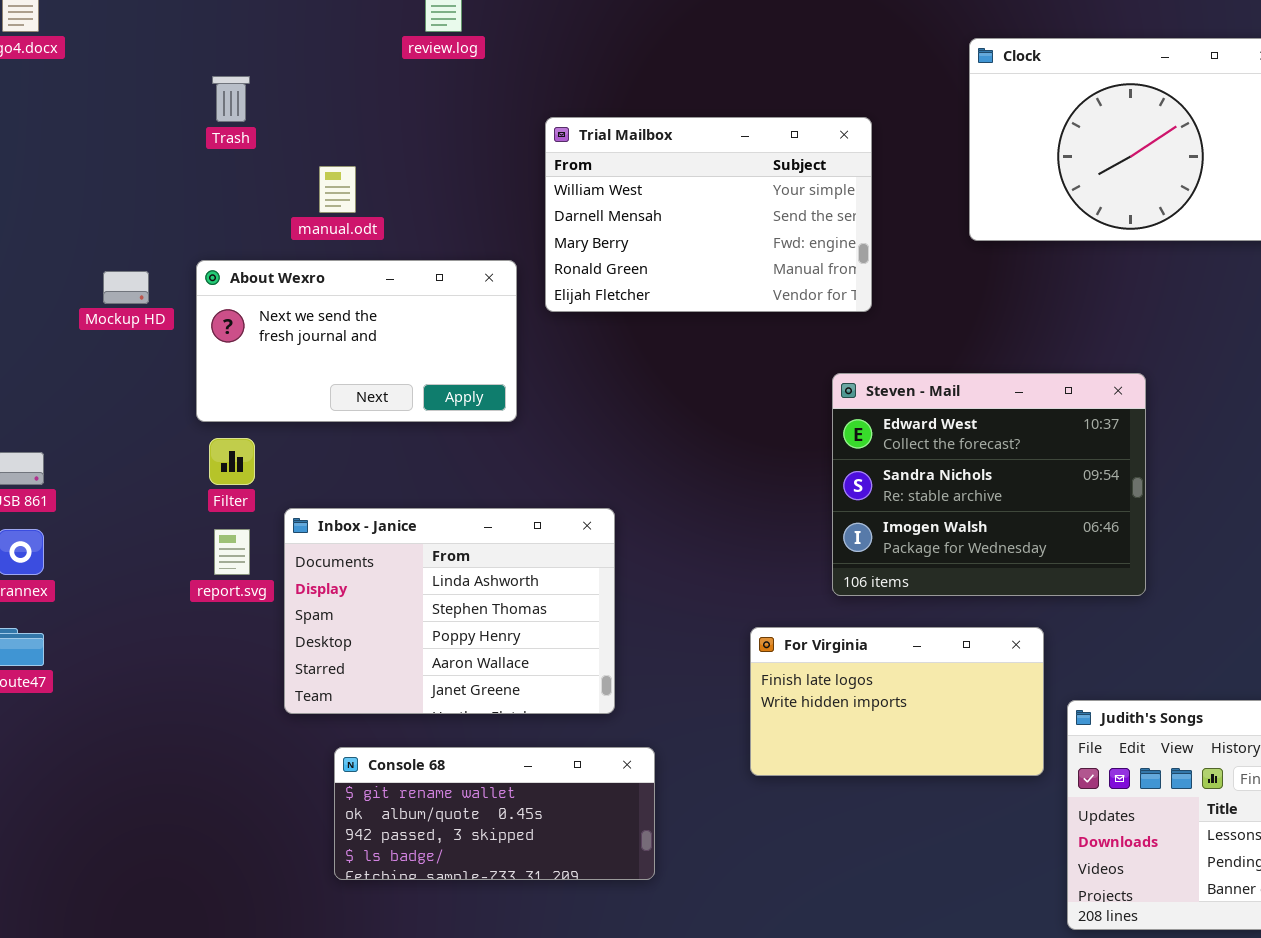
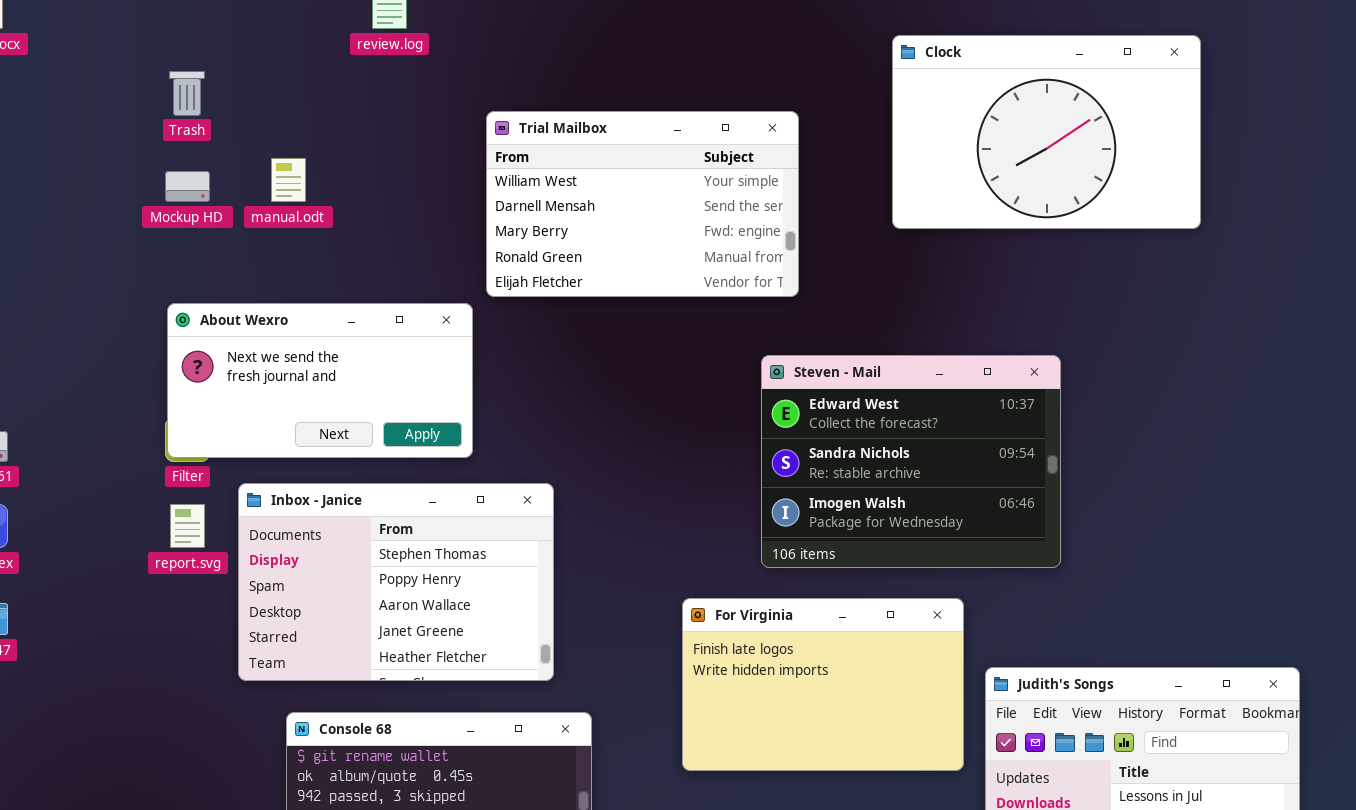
About Wexro: [196,260,517,422] -> [167,303,473,458], moved
Mockup HD: [103,271,149,304] -> [165,171,210,202], moved
Inbox - Janice: [284,508,615,714] -> [238,483,554,681], scrolled down 1 row
For Virginia: [750,627,1044,776] -> [682,598,964,771], resized

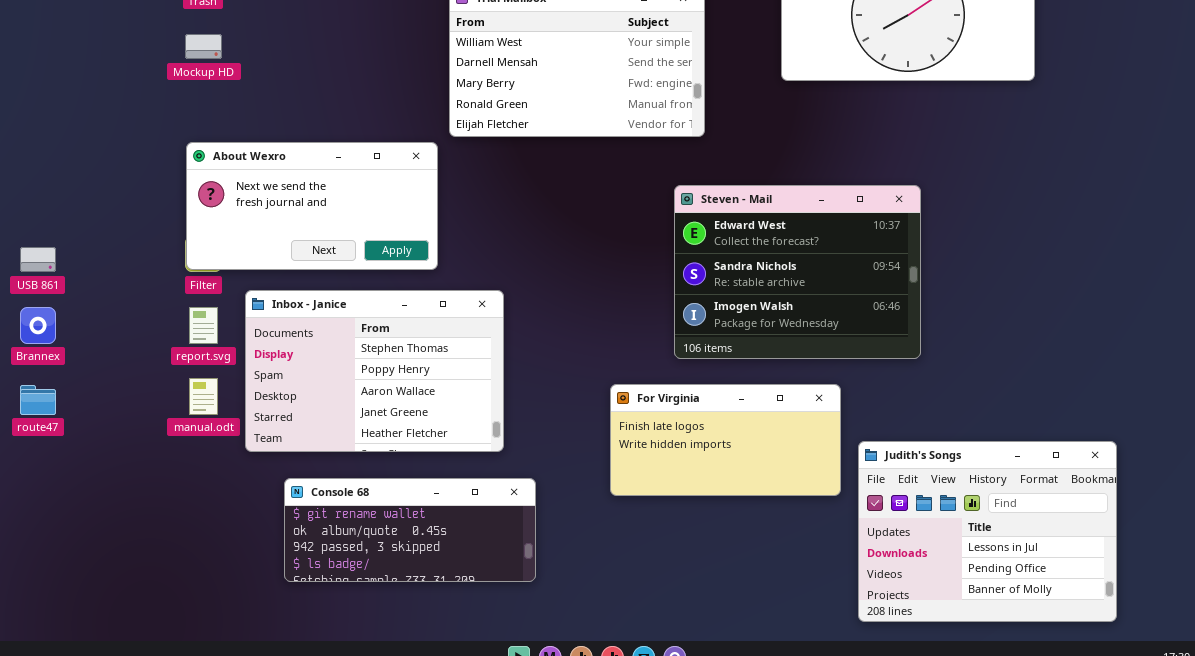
manual.odt: [271,158,306,202] -> [189,378,218,415], moved
For Virginia: [682,598,964,771] -> [610,384,841,496], resized

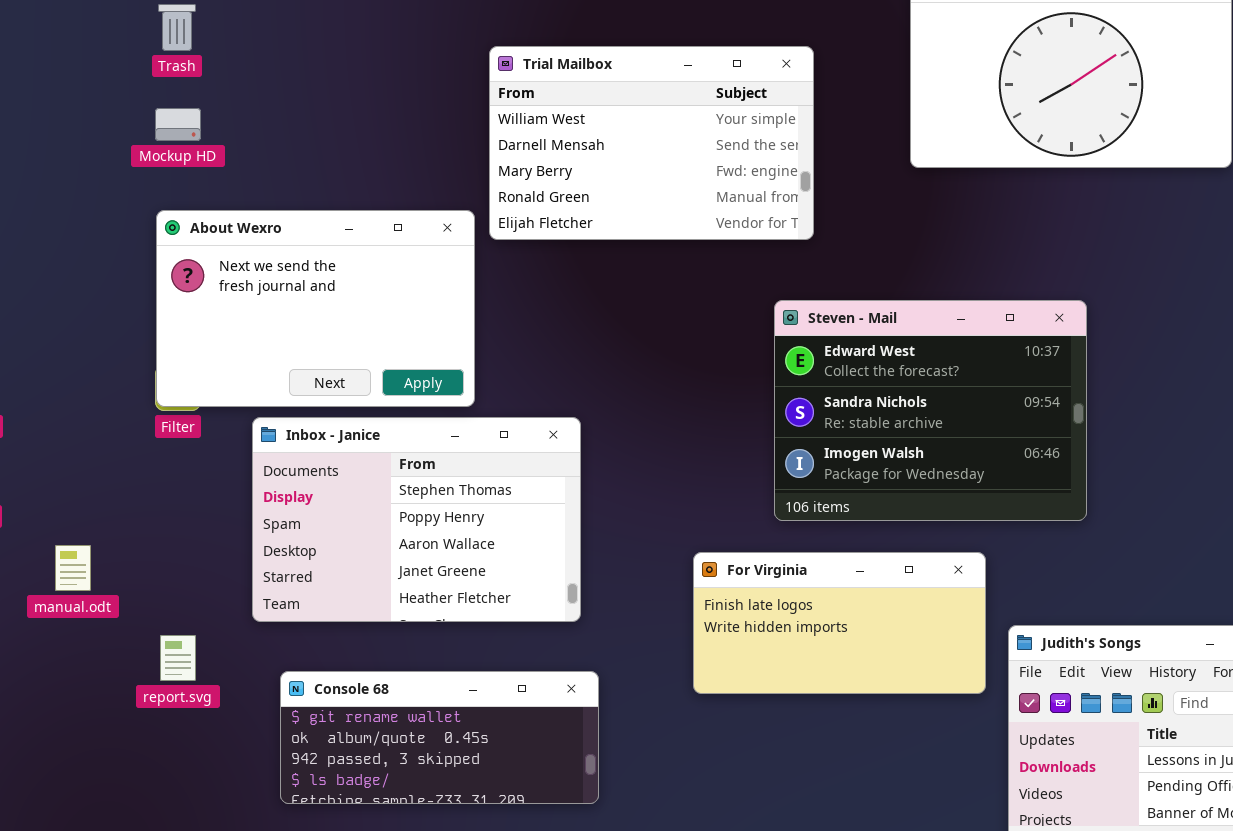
About Wexro: [186,142,438,270] -> [156,210,475,407], resized
Inbox - Janice: [245,290,504,452] -> [252,417,581,622], moved
report.svg: [189,307,218,344] -> [160,635,196,681], moved
manual.odt: [189,378,218,415] -> [55,545,91,591], moved

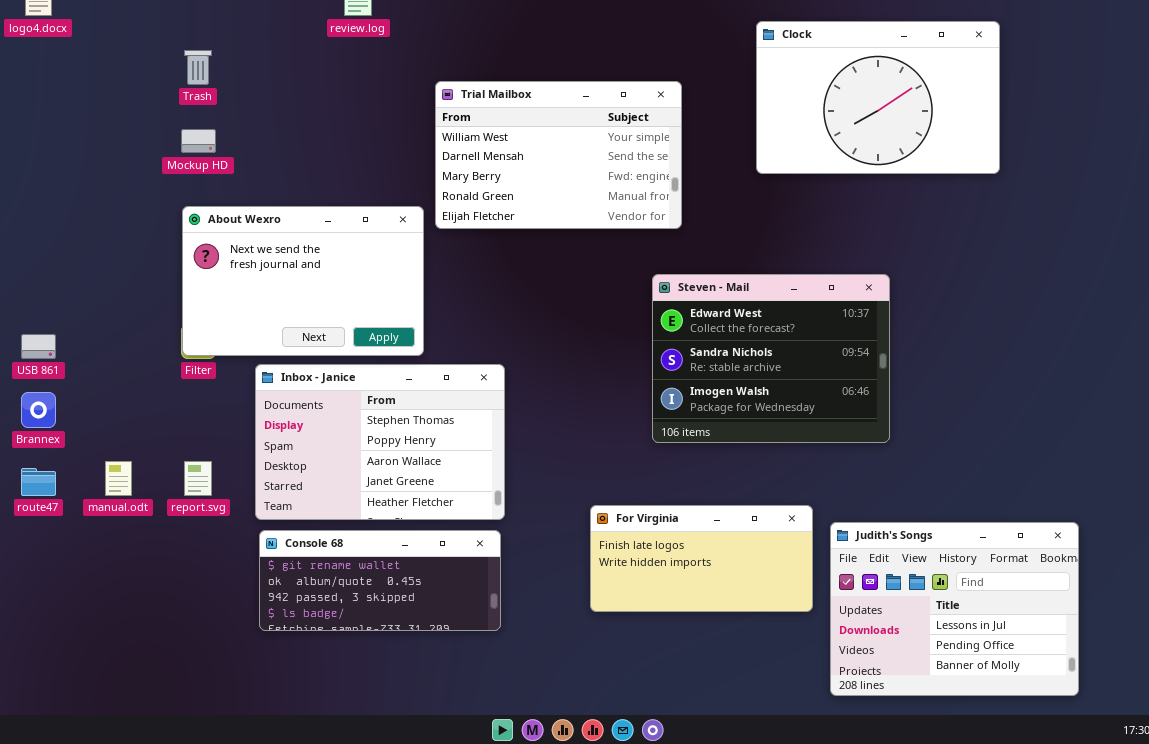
For Virginia: [693,552,986,694] -> [590,505,813,612], moved
report.svg: [160,635,196,681] -> [184,461,212,496], moved
Console 68: [280,671,599,804] -> [259,530,501,631], moved

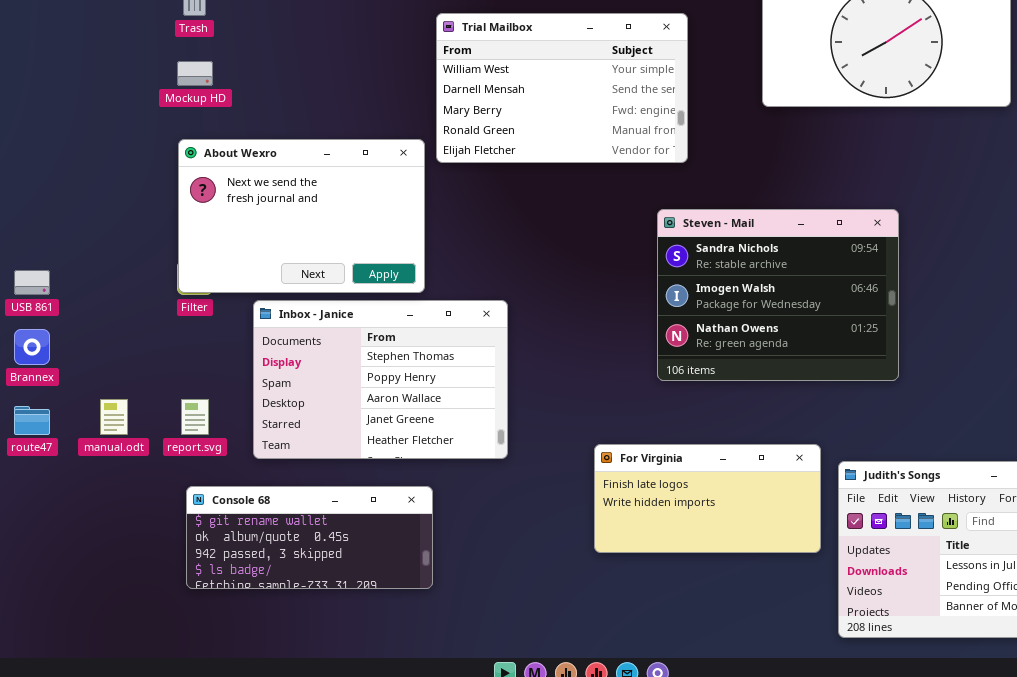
Steven - Mail: [652,274,890,443] -> [657,209,899,381], scrolled down 1 row
Console 68: [259,530,501,631] -> [186,486,433,589], moved

